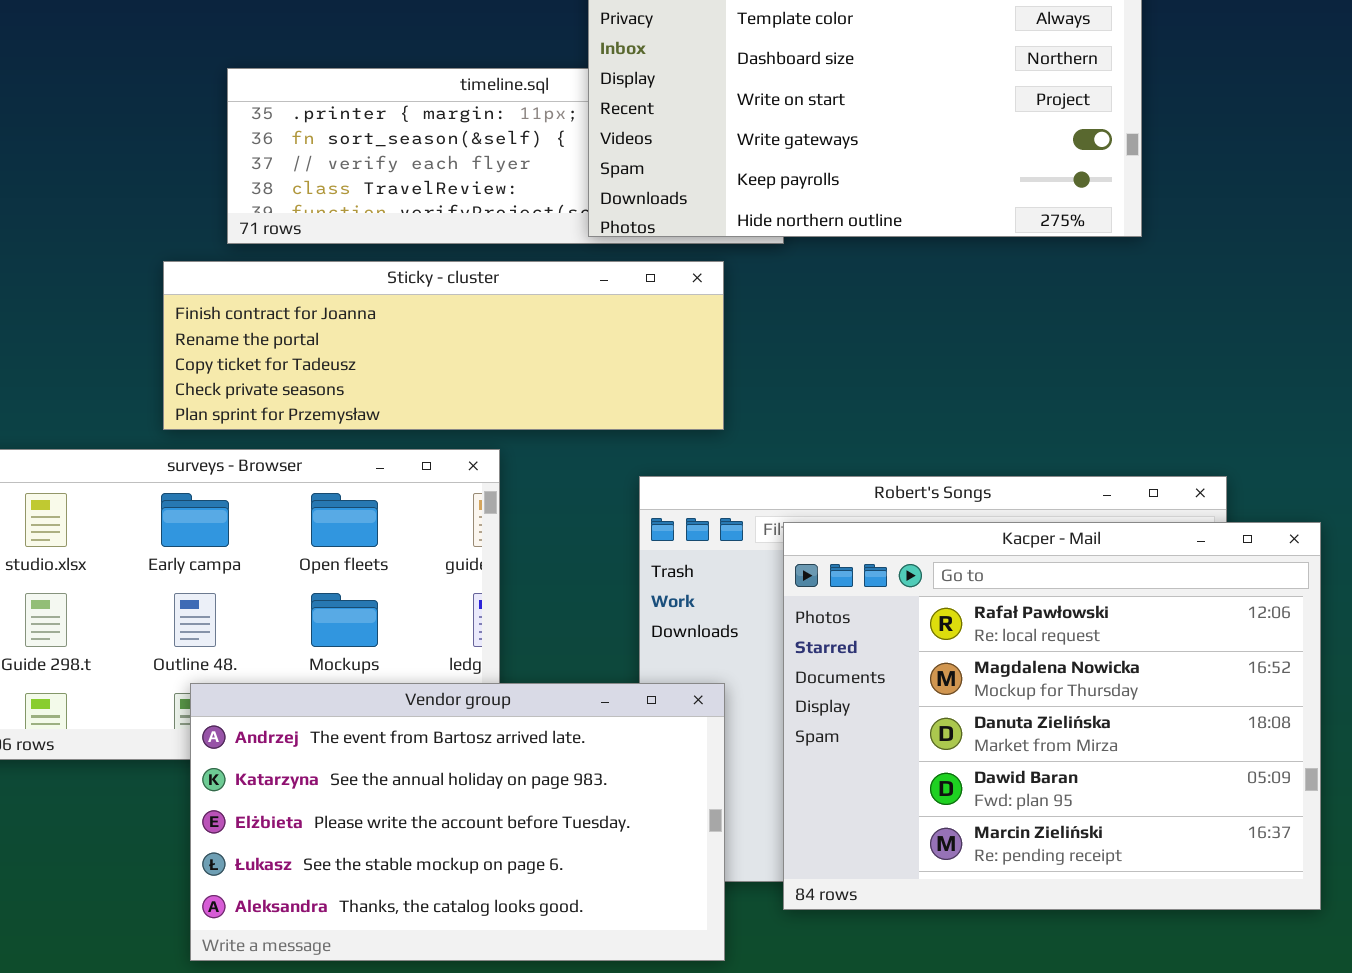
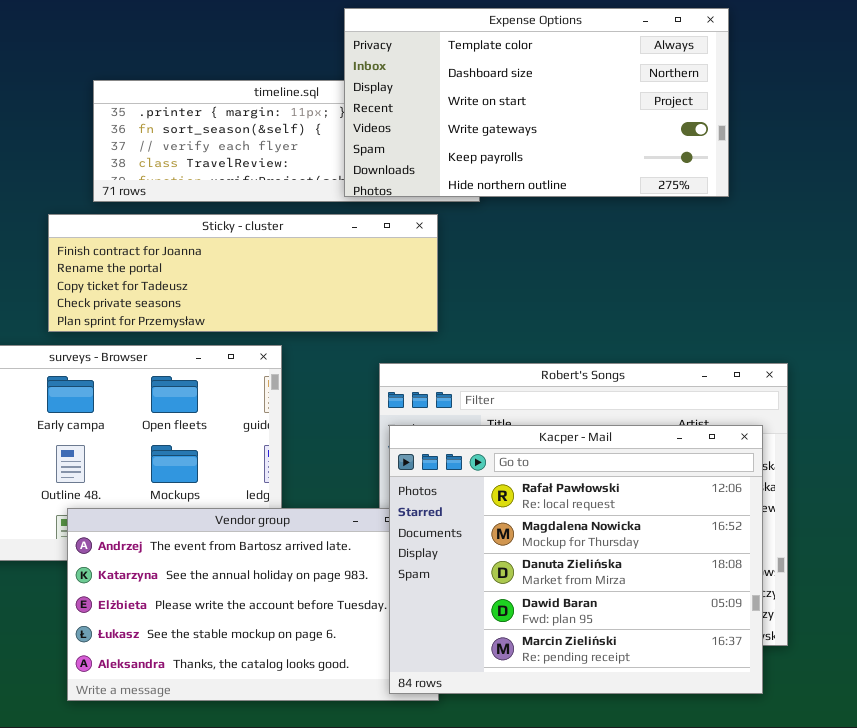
Kacper - Mail: [783,522,1321,910] -> [389,425,763,694], moved

